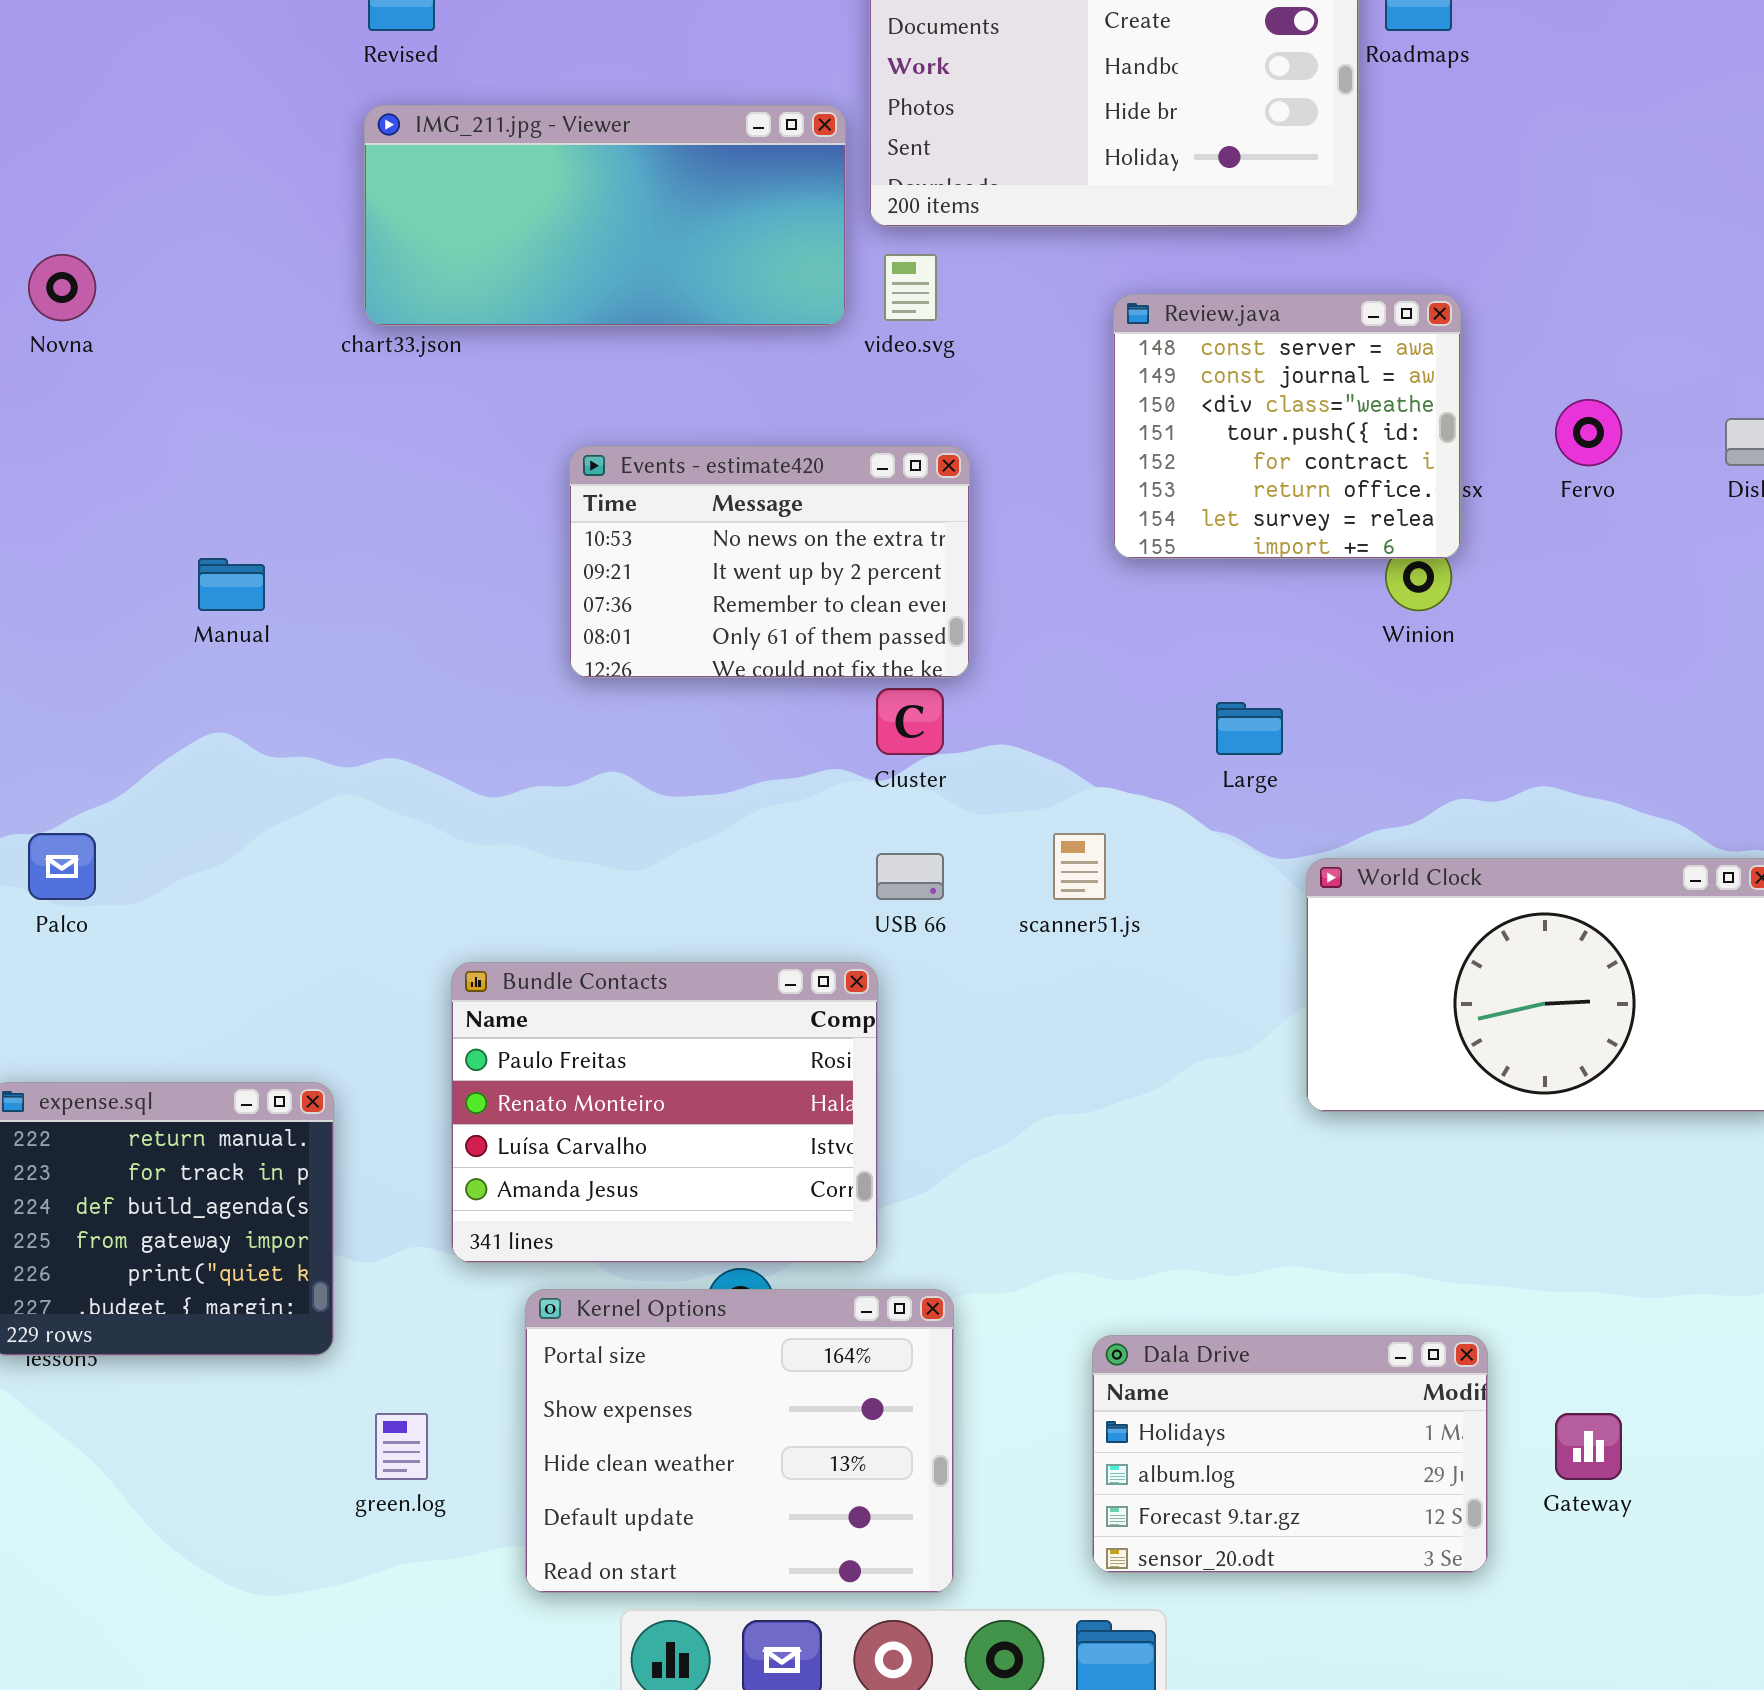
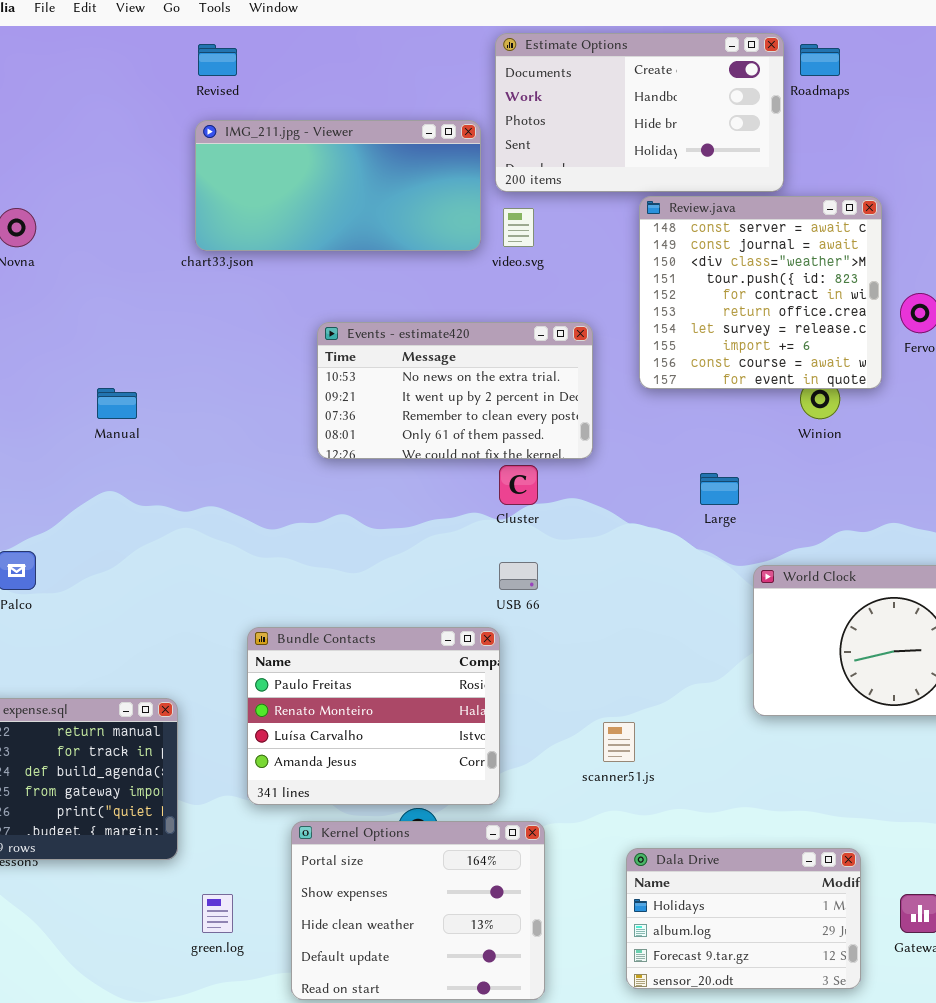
Review.java: [1113,294,1461,559] -> [639,196,882,389], resized
Events - estimate420: [569,446,970,678] -> [317,322,593,459], resized
scanner51.js: [1053,833,1106,900] -> [603,722,635,762], moved

